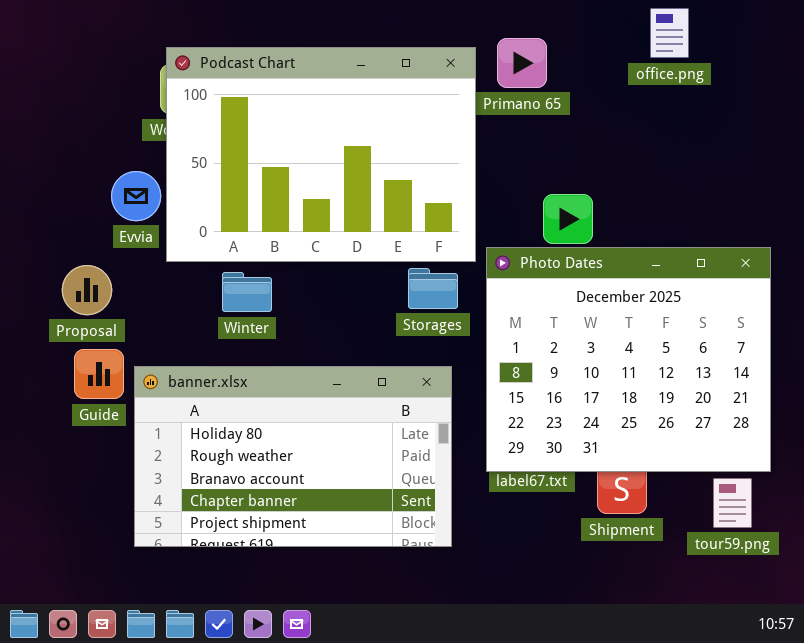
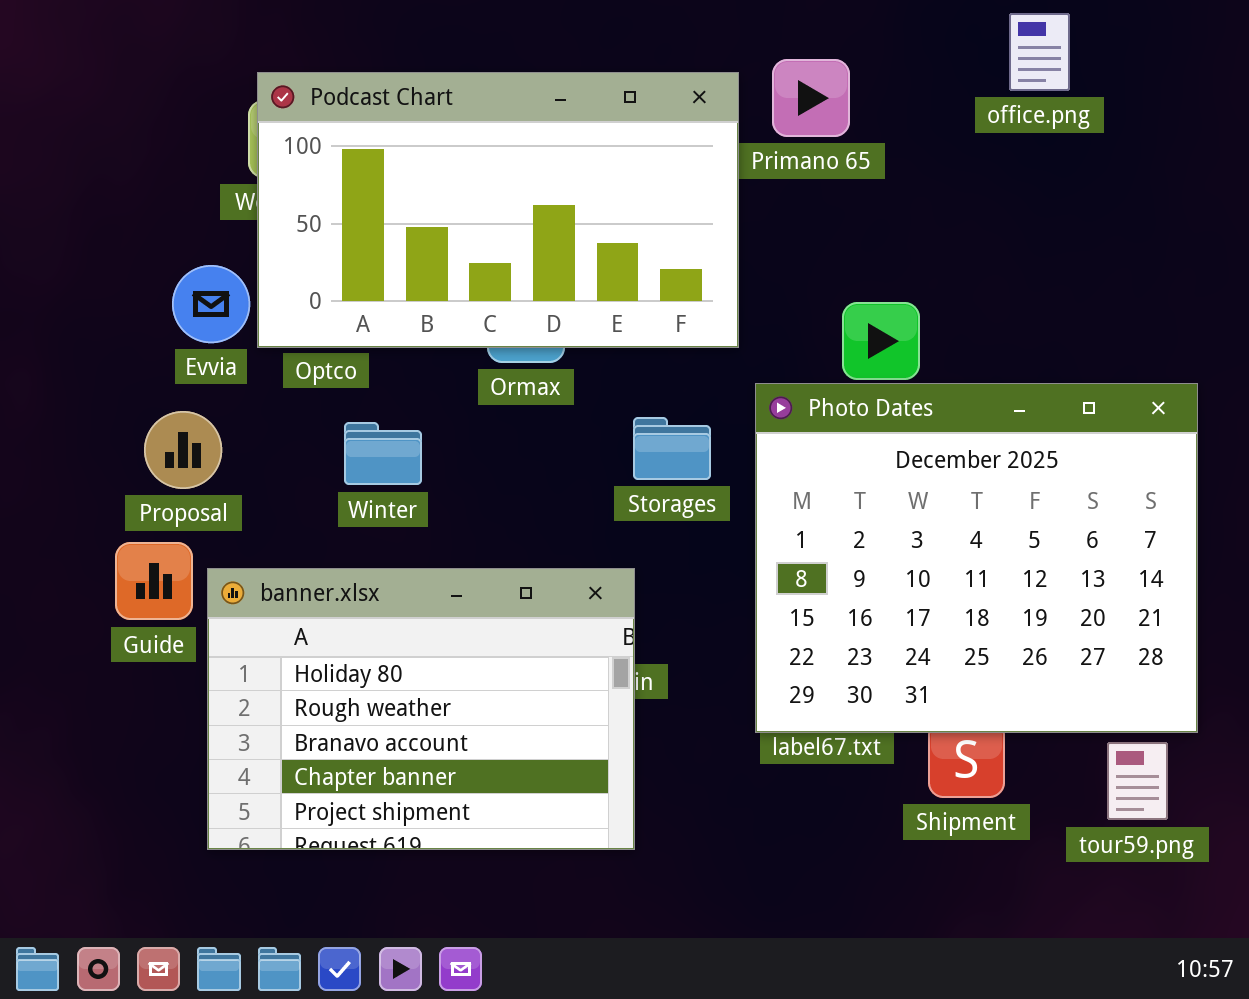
Podcast Chart: [166,47,476,262] -> [257,72,739,348], resized
Proposal: [62,265,112,315] -> [144,411,222,489], moved
banner.xlsx: [134,366,452,547] -> [207,568,635,850], resized

